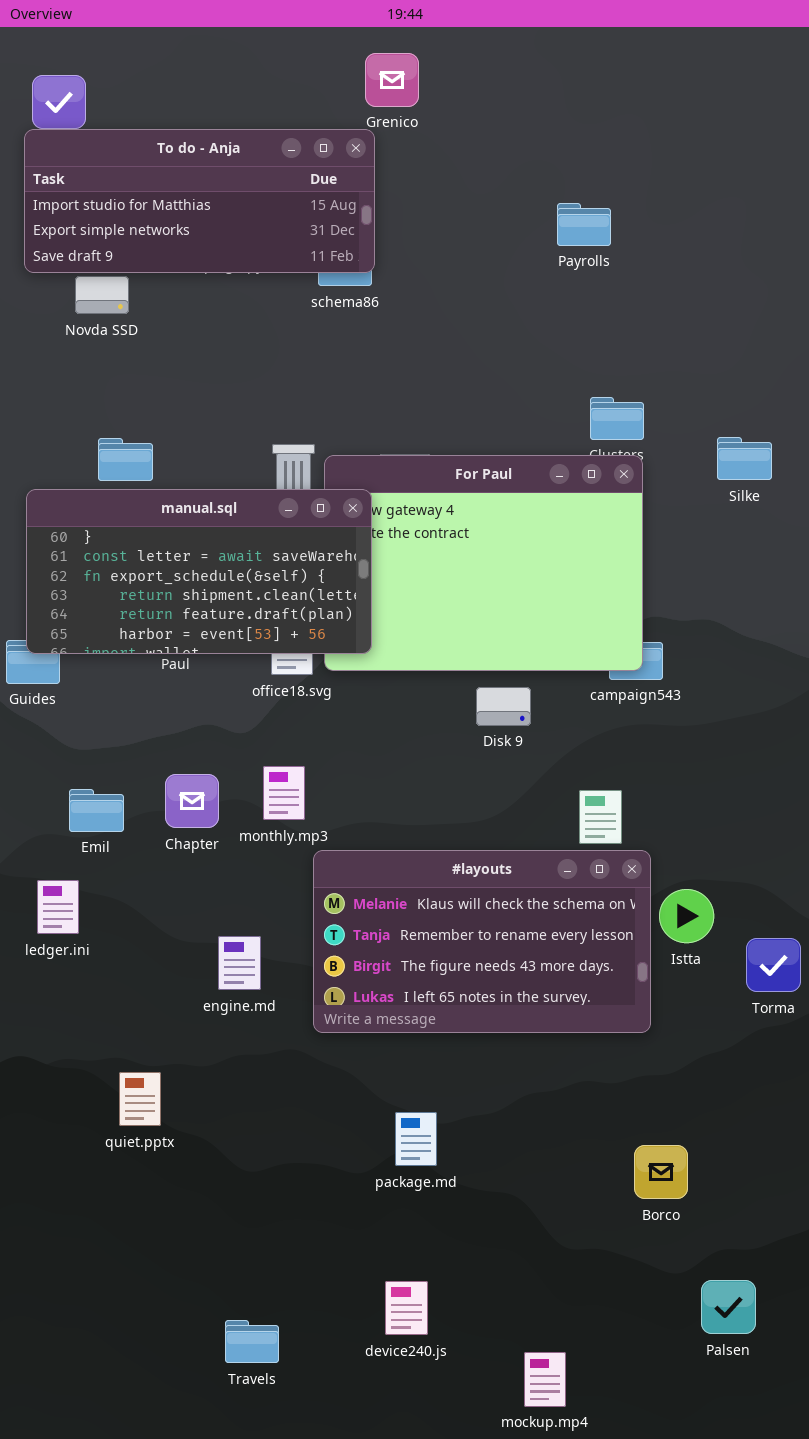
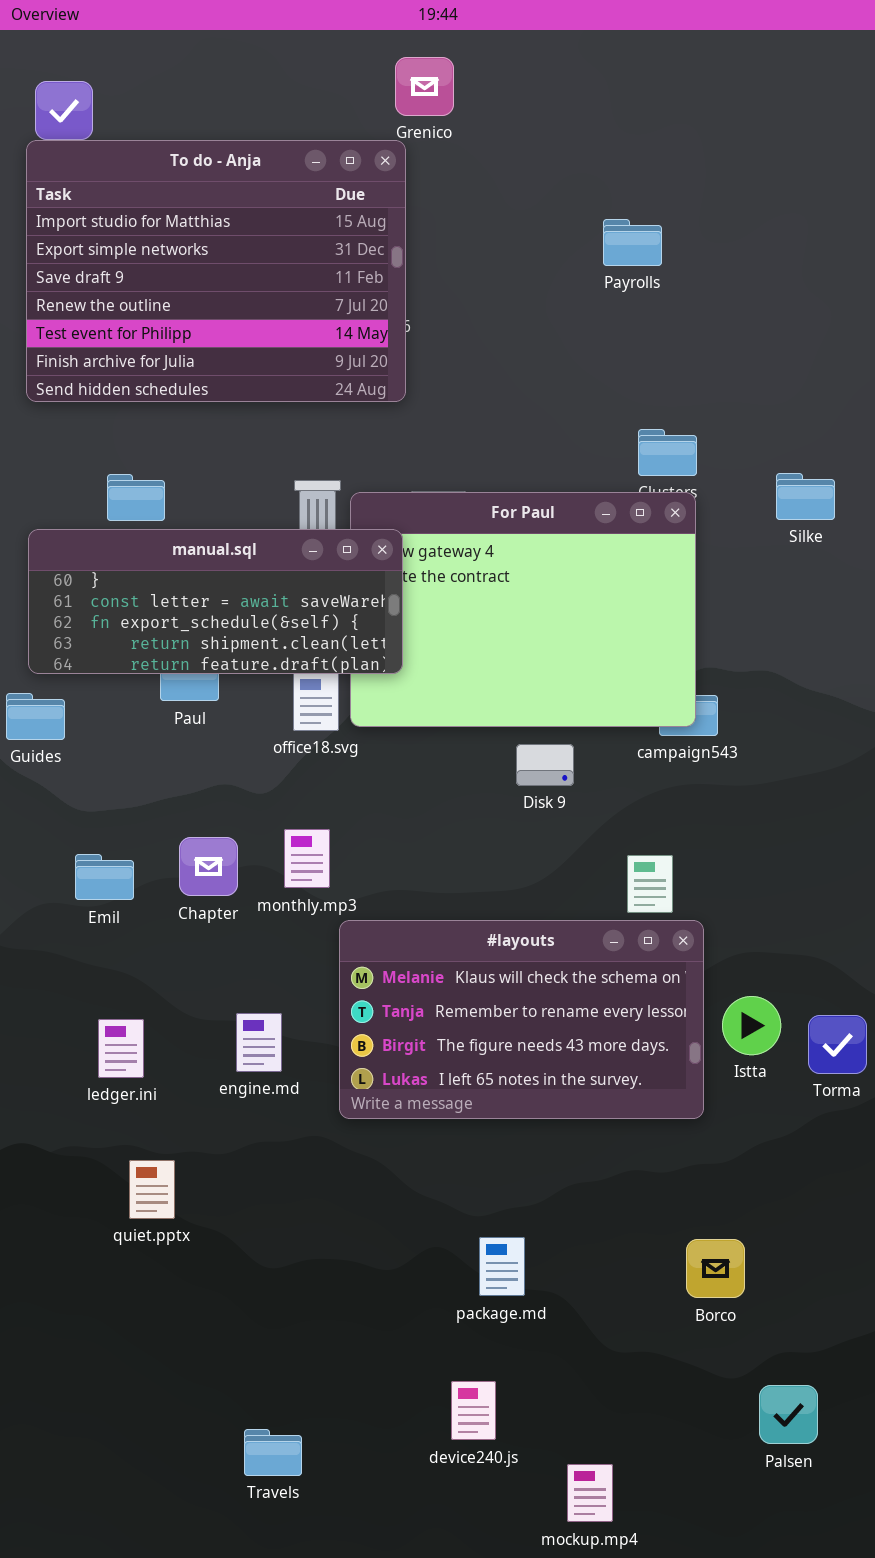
To do - Anja: [24,129,375,273] -> [26,140,406,402], resized
manual.sql: [26,489,372,654] -> [28,529,403,674], resized
ledger.ini: [37,880,79,934] -> [98,1019,144,1078], moved
Istta: [659,889,714,943] -> [722,996,781,1055], moved
package.md: [395,1112,437,1166] -> [479,1237,525,1296], moved
device240.js: [385,1281,428,1335] -> [451,1381,496,1440], moved

